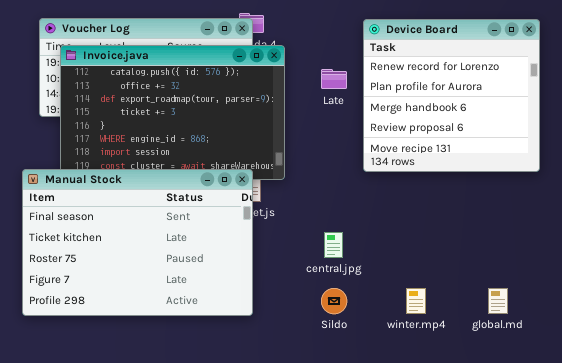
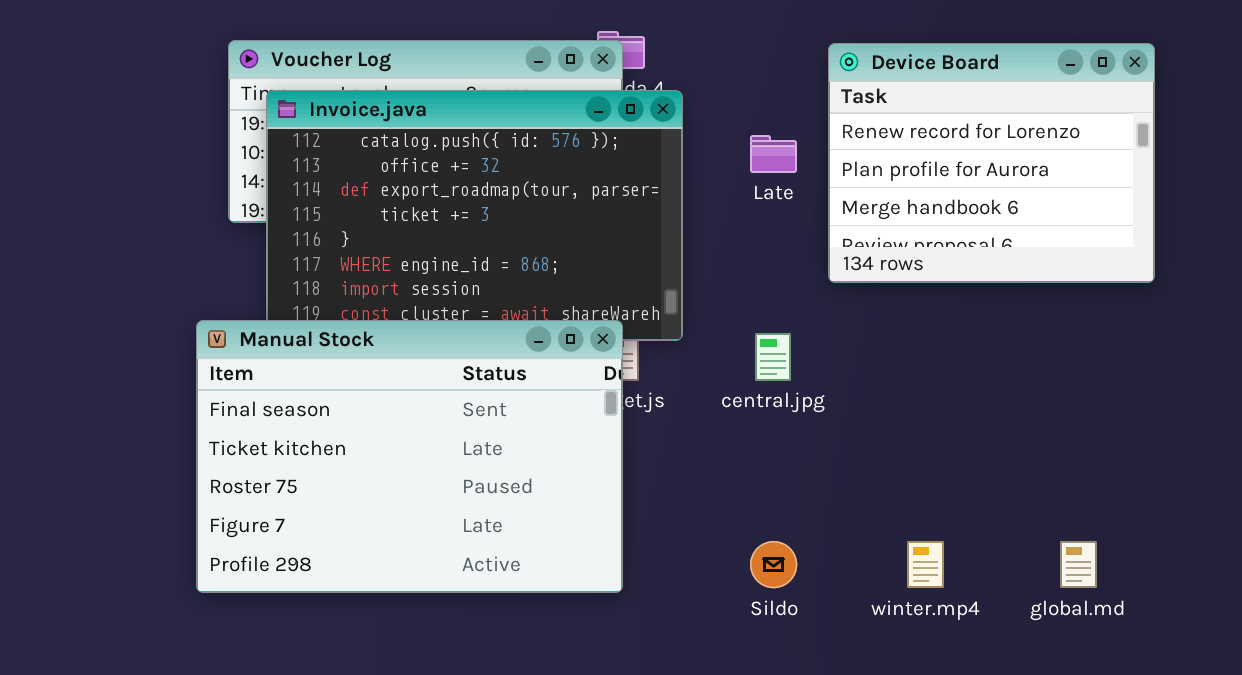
Device Board: [363,19,540,172] -> [828,43,1155,283], resized
central.jpg: [324,232,343,258] -> [755,333,791,381], moved

